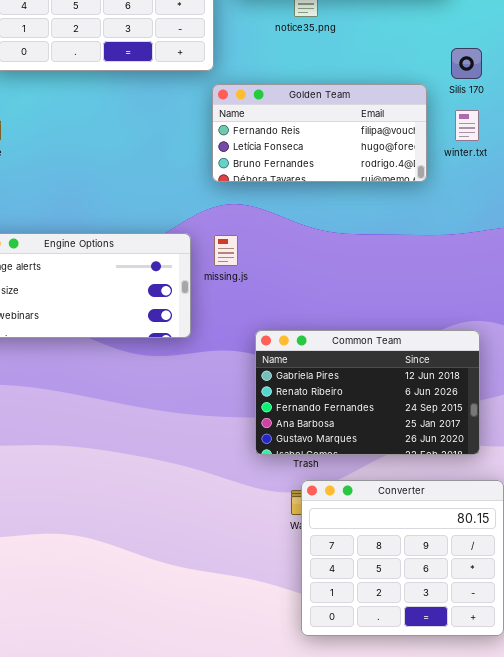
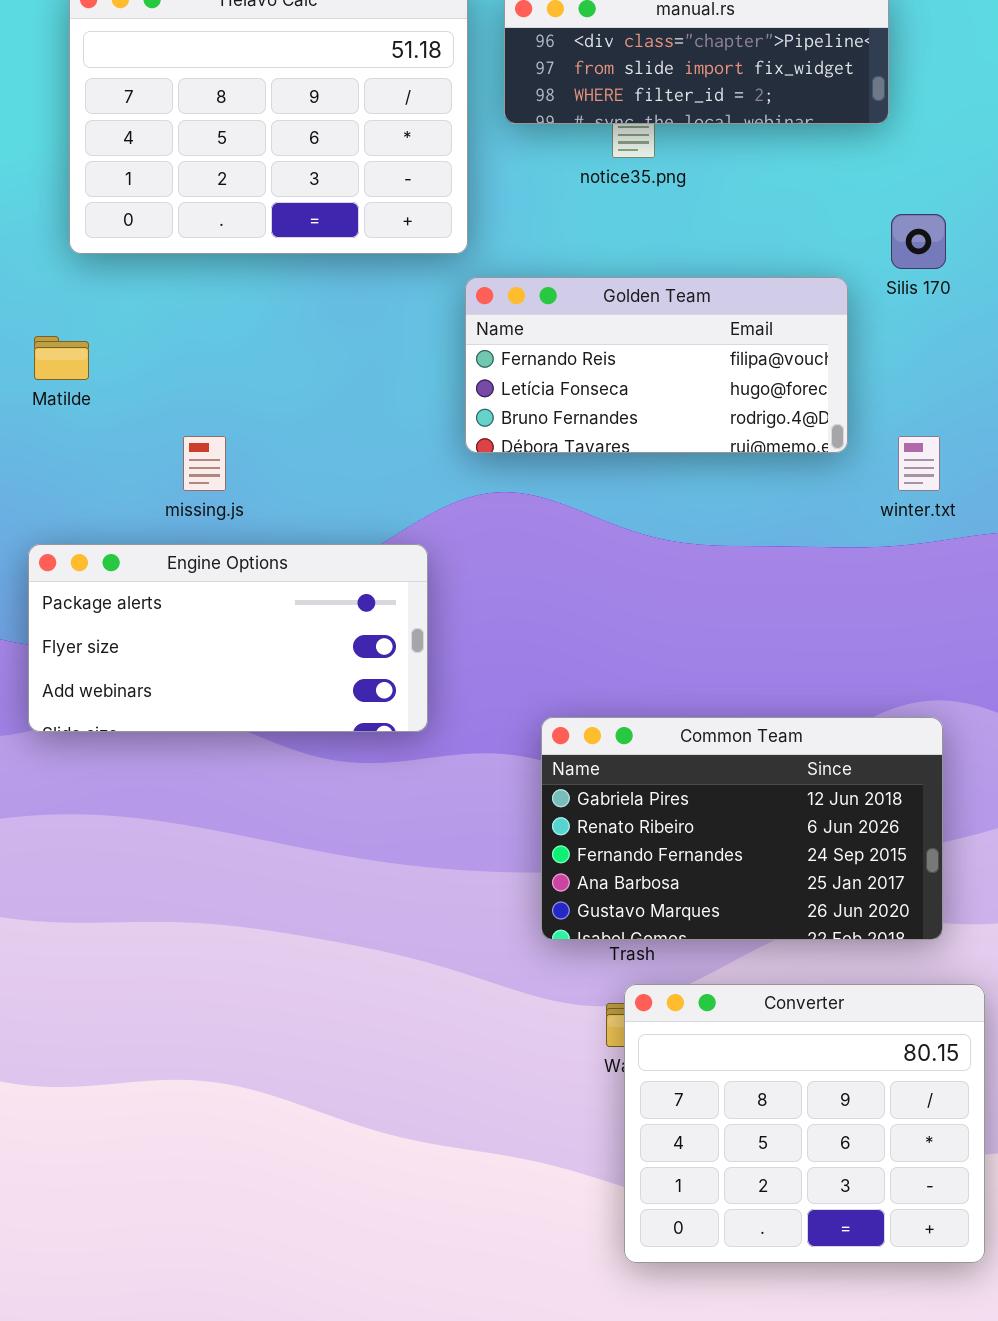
winter.txt: [455,110,479,141] -> [898,436,940,491], moved
missing.js: [214,235,238,266] -> [183,436,226,491], moved

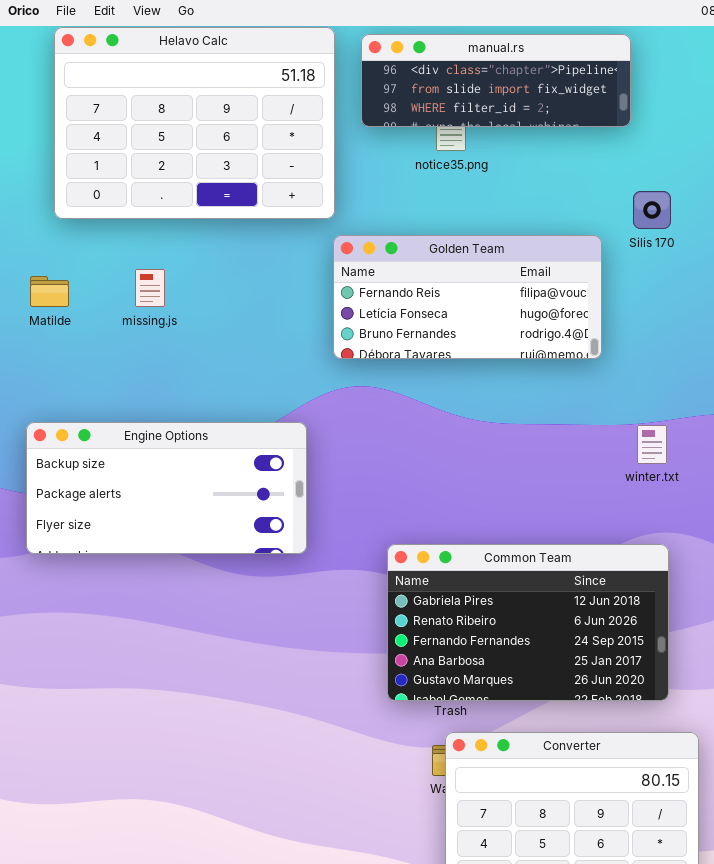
missing.js: [183,436,226,491] -> [135,269,165,307], moved
winter.txt: [898,436,940,491] -> [637,425,667,464], moved
Engine Options: [28,544,428,732] -> [26,422,307,554], scrolled up 1 row

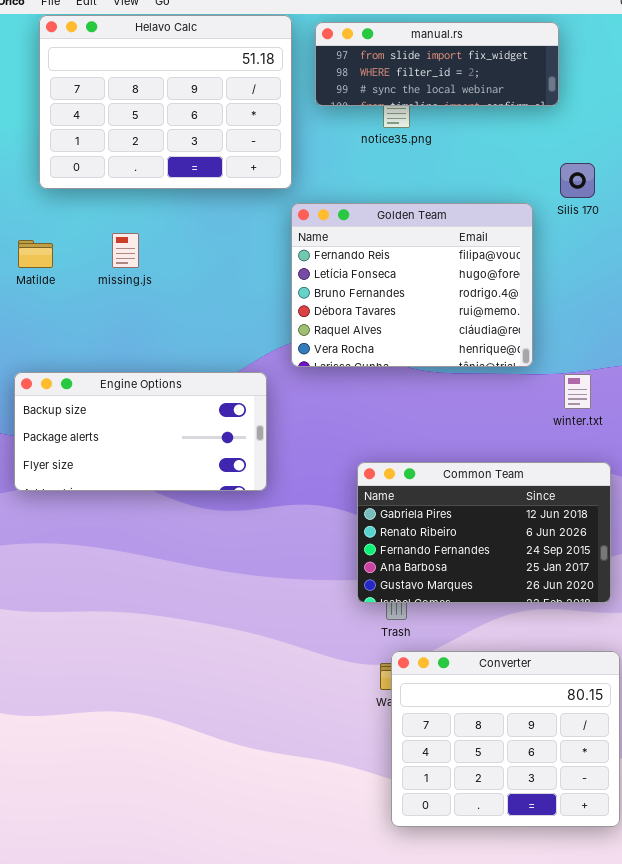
manual.rs: [361,34,631,127] -> [315,22,559,106], scrolled down 1 row
Golden Team: [333,235,602,359] -> [291,203,533,367], resized
Common Team: [387,544,669,701] -> [357,462,611,603], moved

